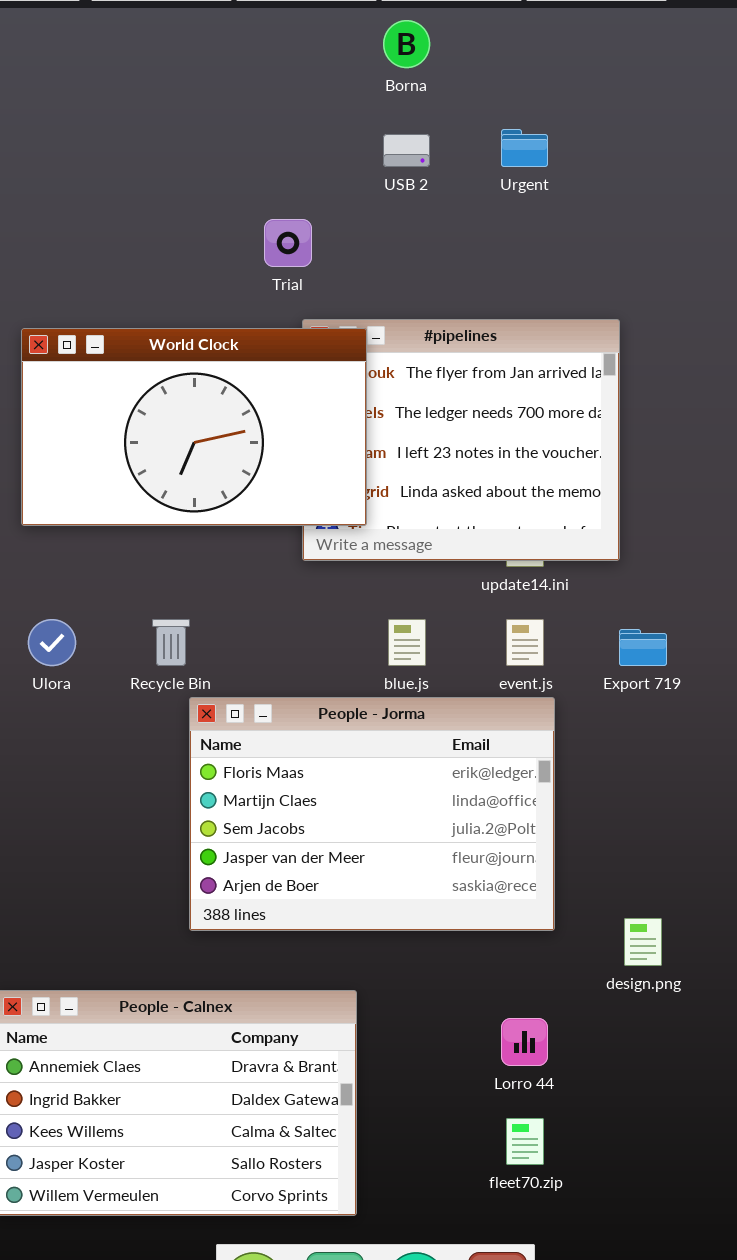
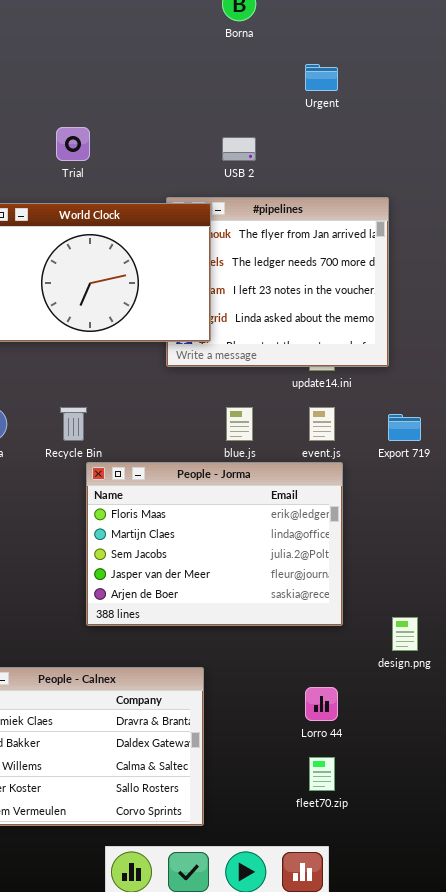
USB 2: [383,134,430,167] -> [222,137,256,161], moved
Trial: [264,219,312,267] -> [56,127,90,161], moved

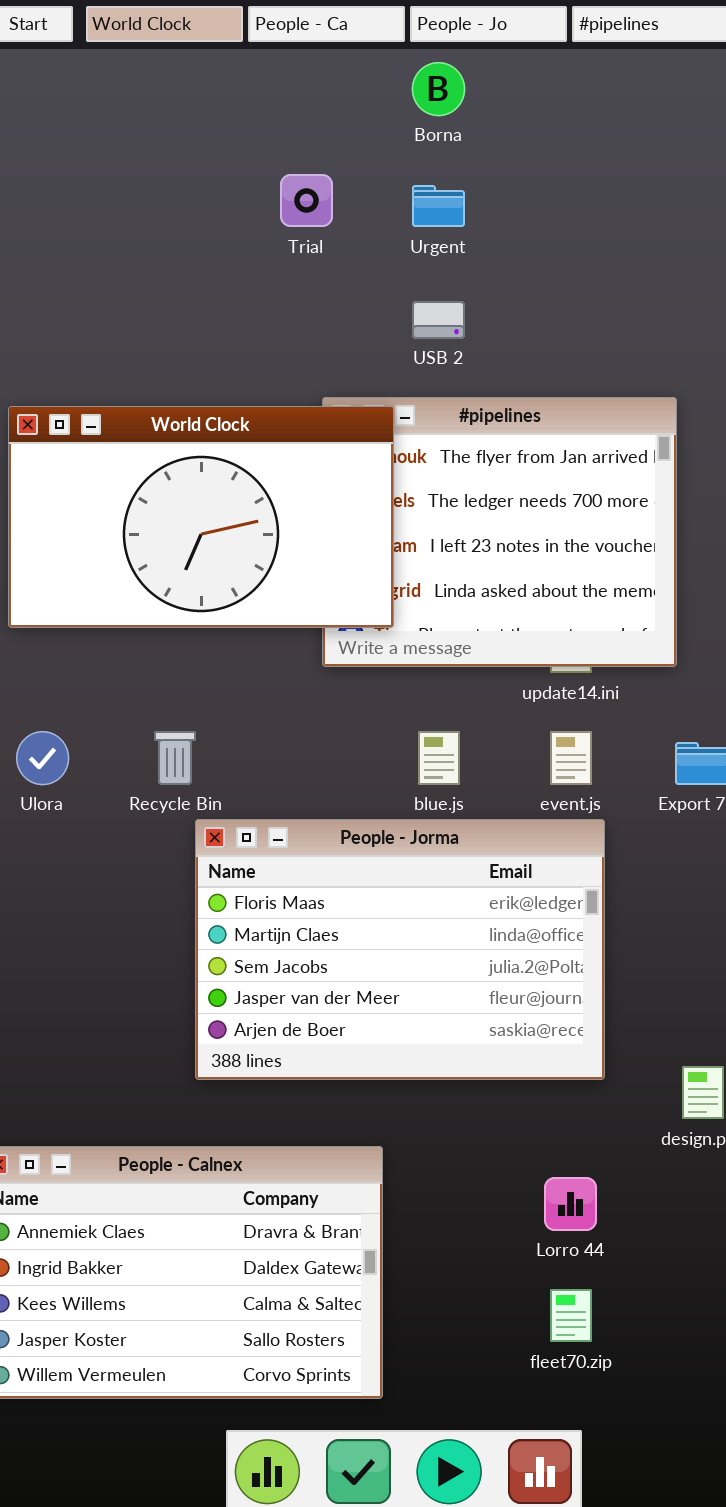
Urgent: [305,64,338,91] -> [412,185,465,227], moved
Trial: [56,127,90,161] -> [280,174,333,227], moved

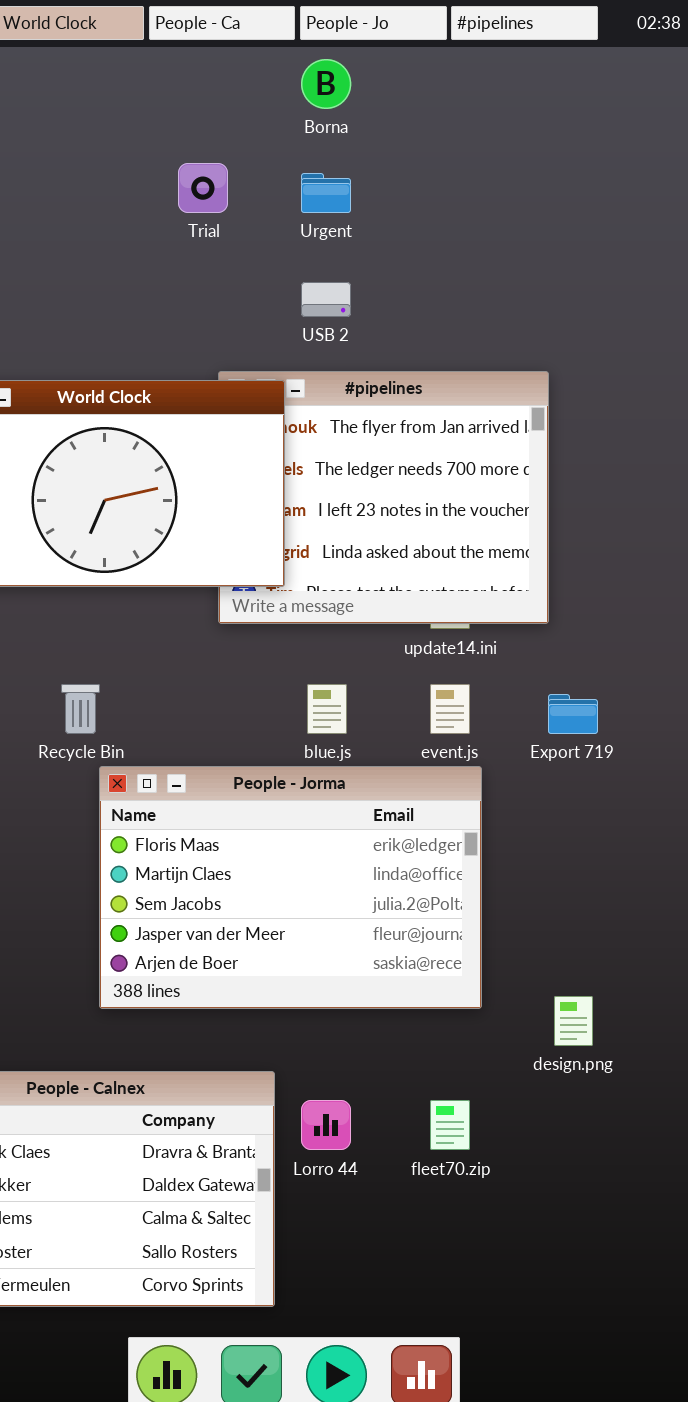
Lorro 44: [544,1177,597,1231] -> [301,1100,351,1150], moved
fleet70.zip: [550,1289,592,1342] -> [430,1100,470,1150], moved

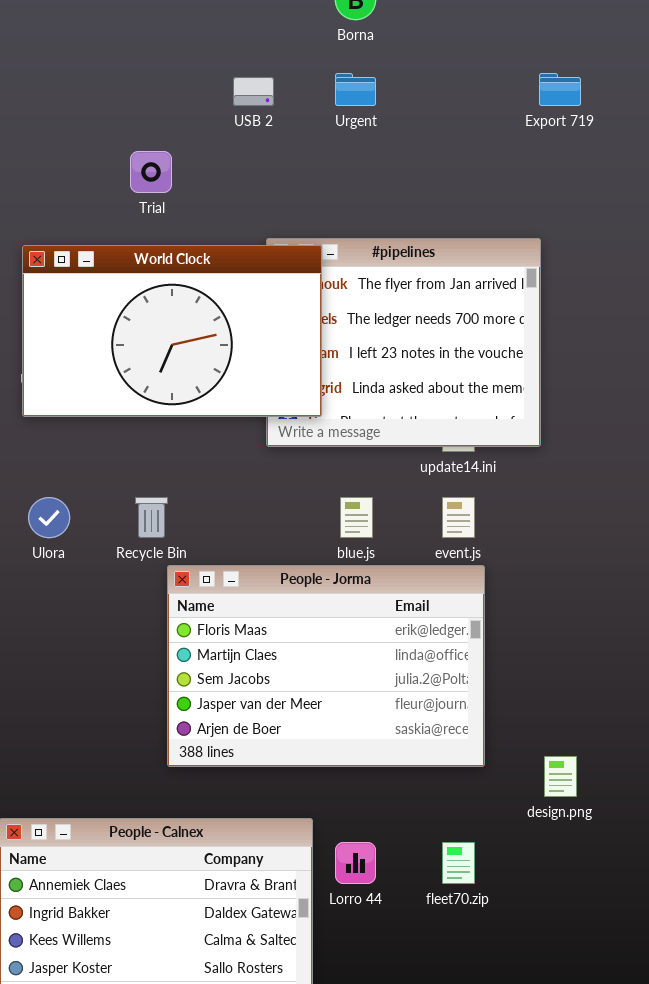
Trial: [178,163,228,213] -> [130,151,172,193], moved
USB 2: [301,282,351,317] -> [233,77,274,106], moved
Export 719: [548,694,598,734] -> [539,73,581,106], moved

